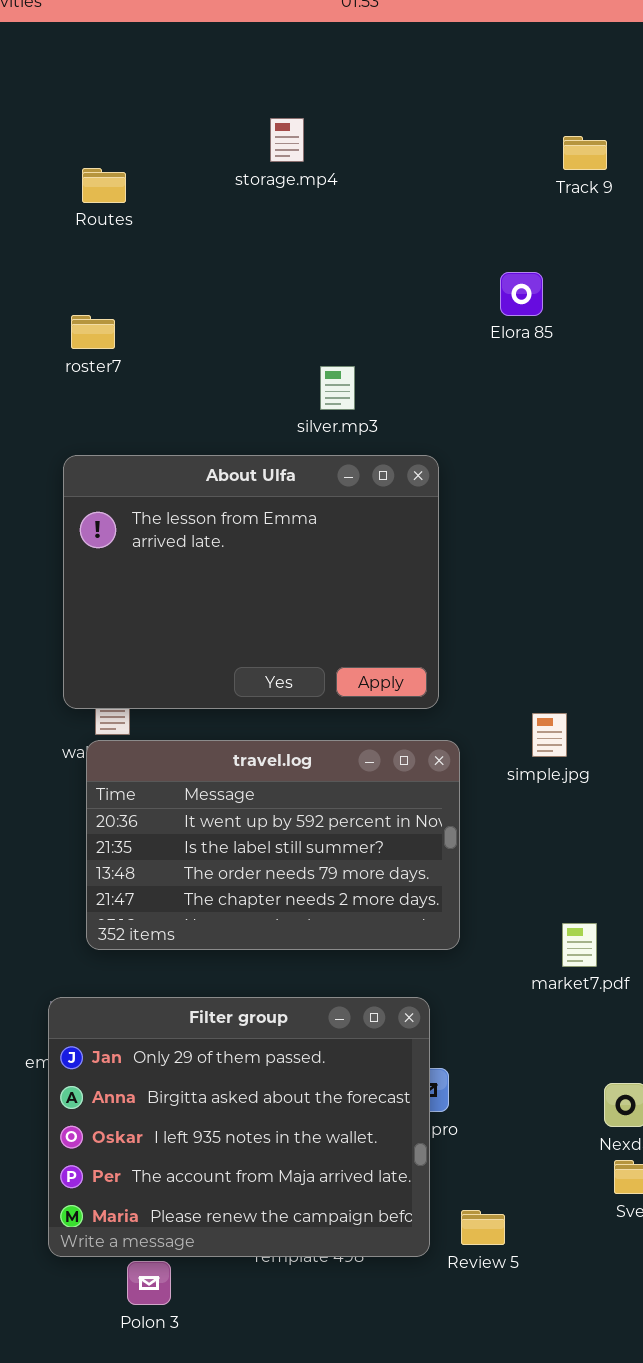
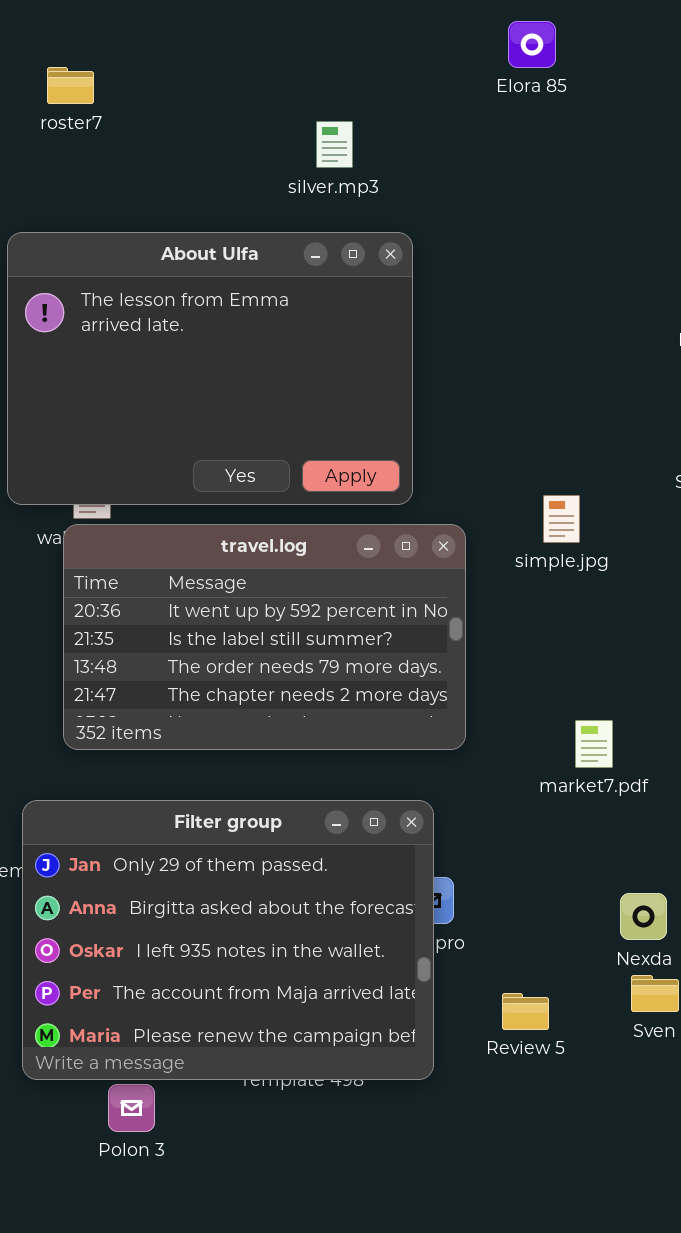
About Ulfa: [63,455,439,709] -> [7,232,413,505], moved
Review 5: [461,1210,505,1245] -> [502,993,549,1030], moved

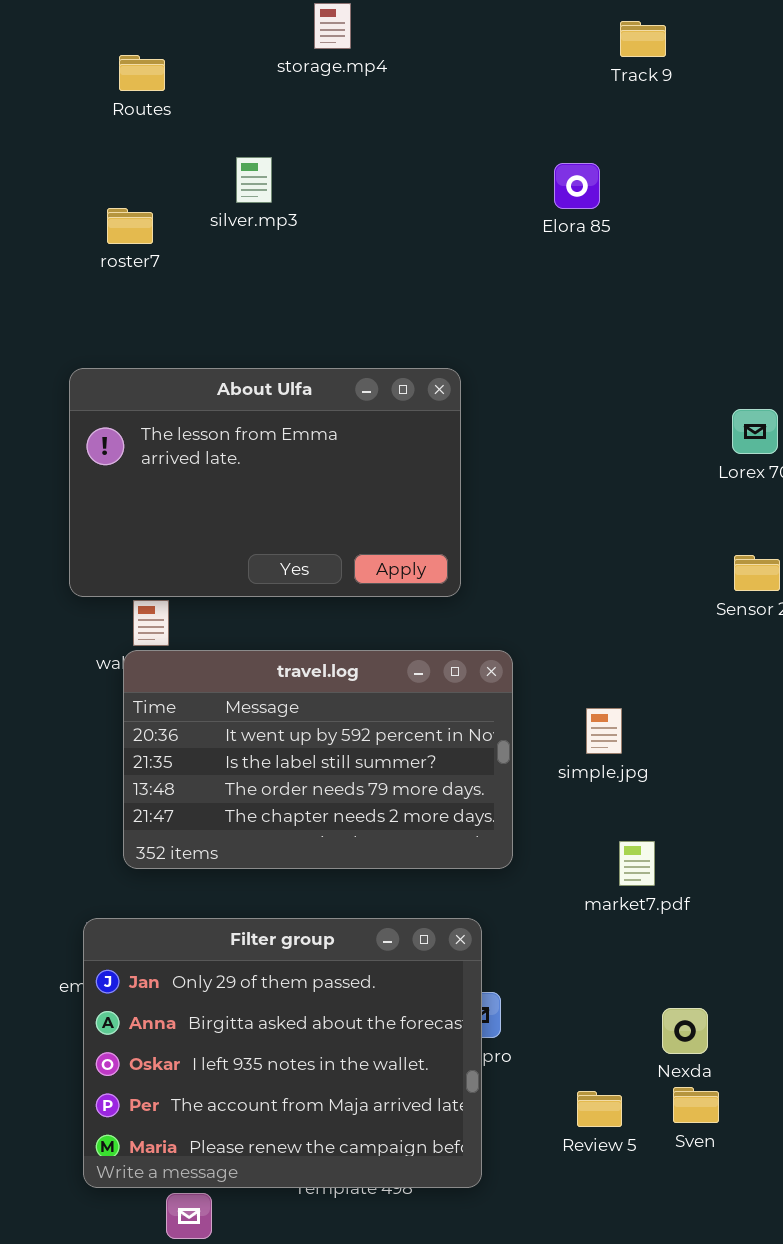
silver.mp3: [316,121,353,168] -> [236,157,272,203], moved
About Ulfa: [7,232,413,505] -> [69,368,461,597], resized
simple.jpg: [543,495,580,543] -> [586,708,622,754], moved
Review 5: [502,993,549,1030] -> [577,1091,622,1127], moved

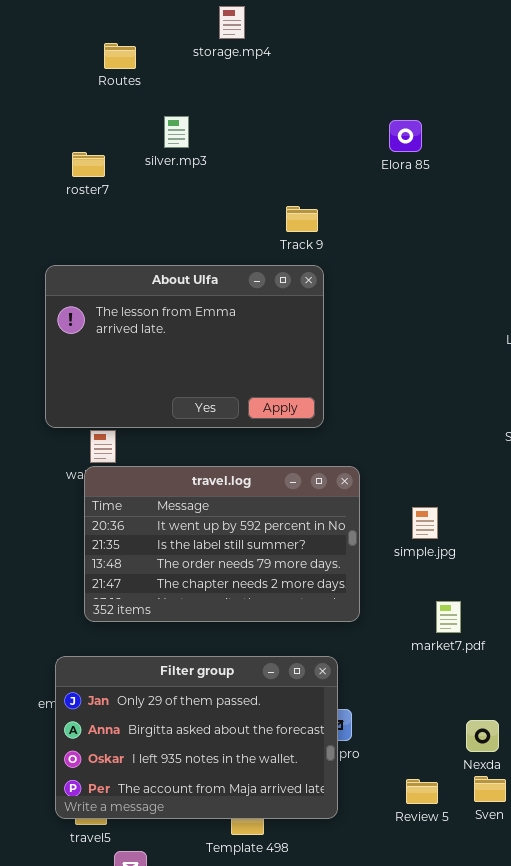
Track 9: [620,21,666,57] -> [286,206,318,232], moved
Routes: [119,55,165,91] -> [104,43,136,69], moved
Filter group: [83,918,482,1188] -> [55,656,338,819], resized

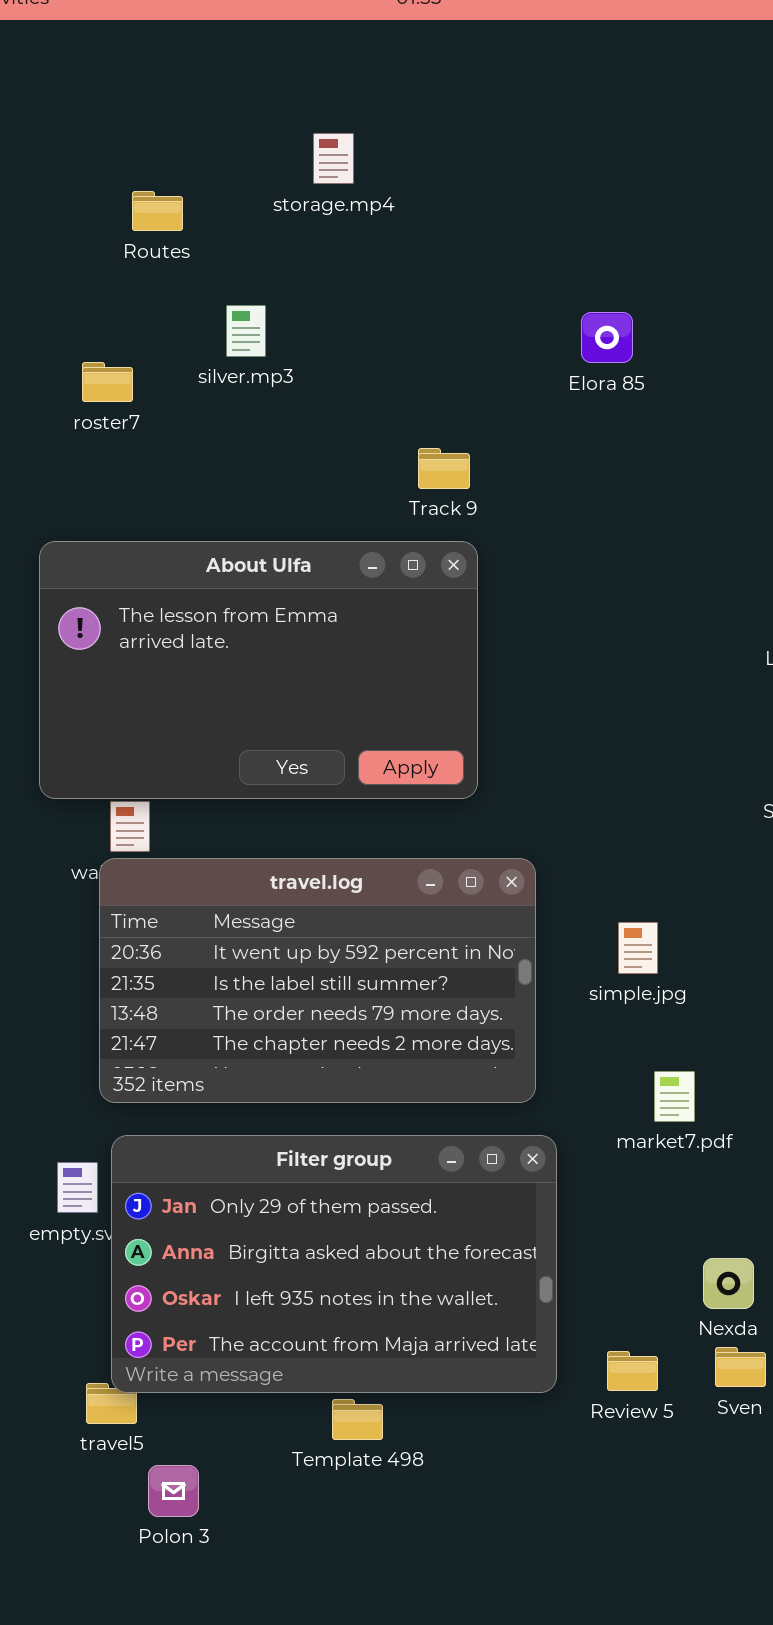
Filter group: [55,656,338,819] -> [111,1135,557,1393], moved

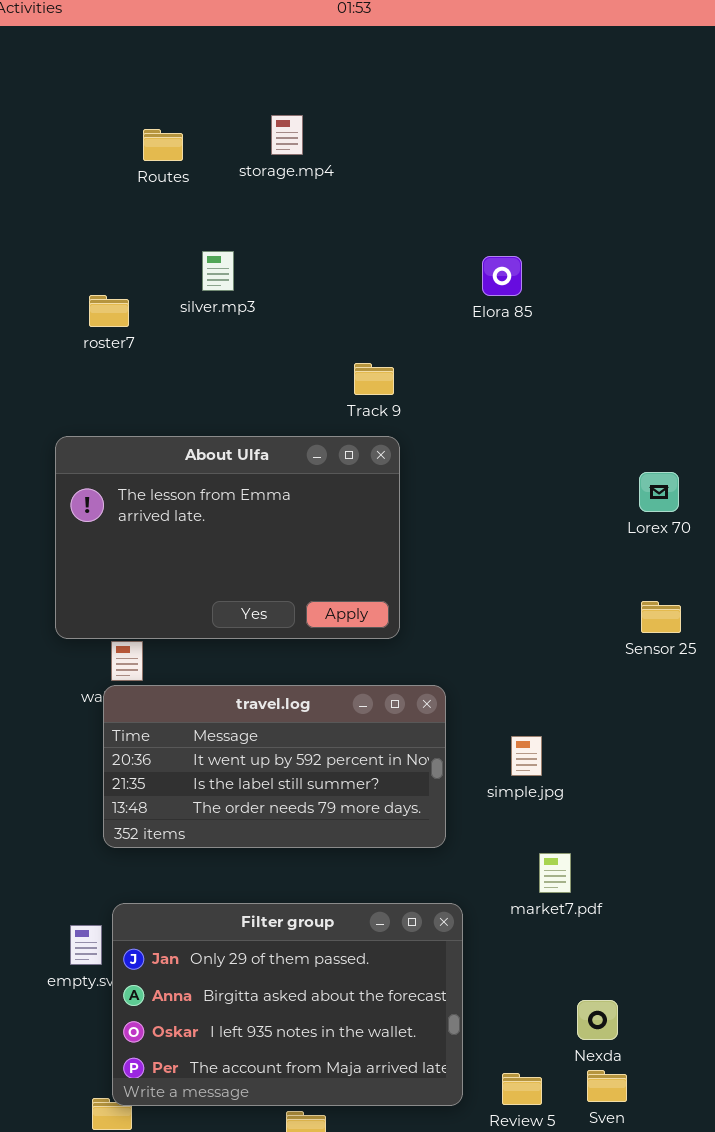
Routes: [132,191,183,231] -> [143,129,183,161], moved
travel.log: [99,858,536,1103] -> [103,685,446,848], resized

